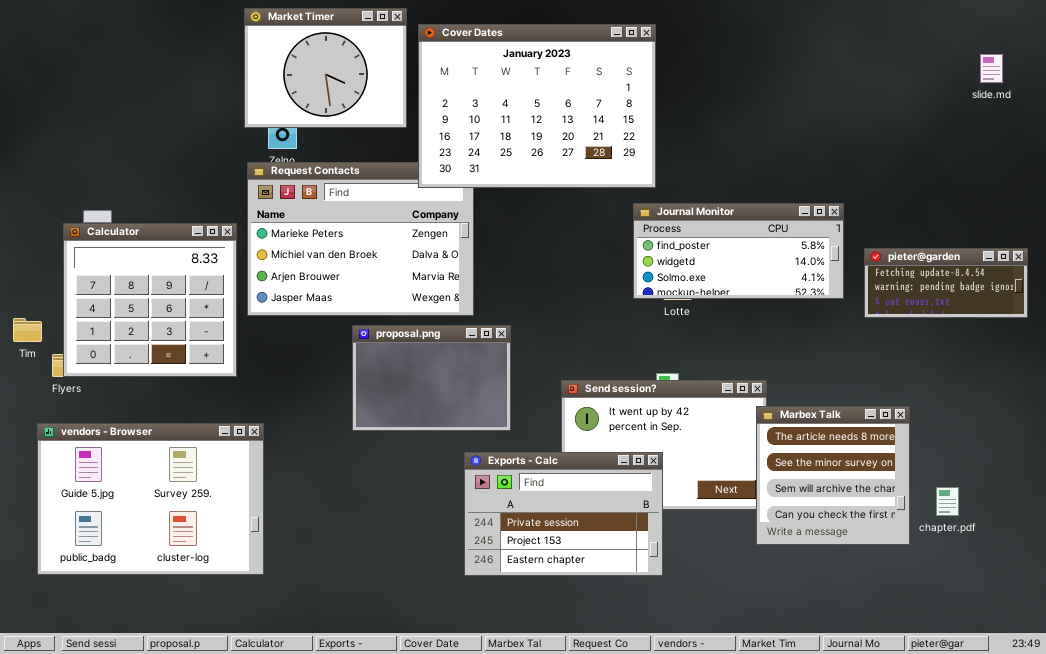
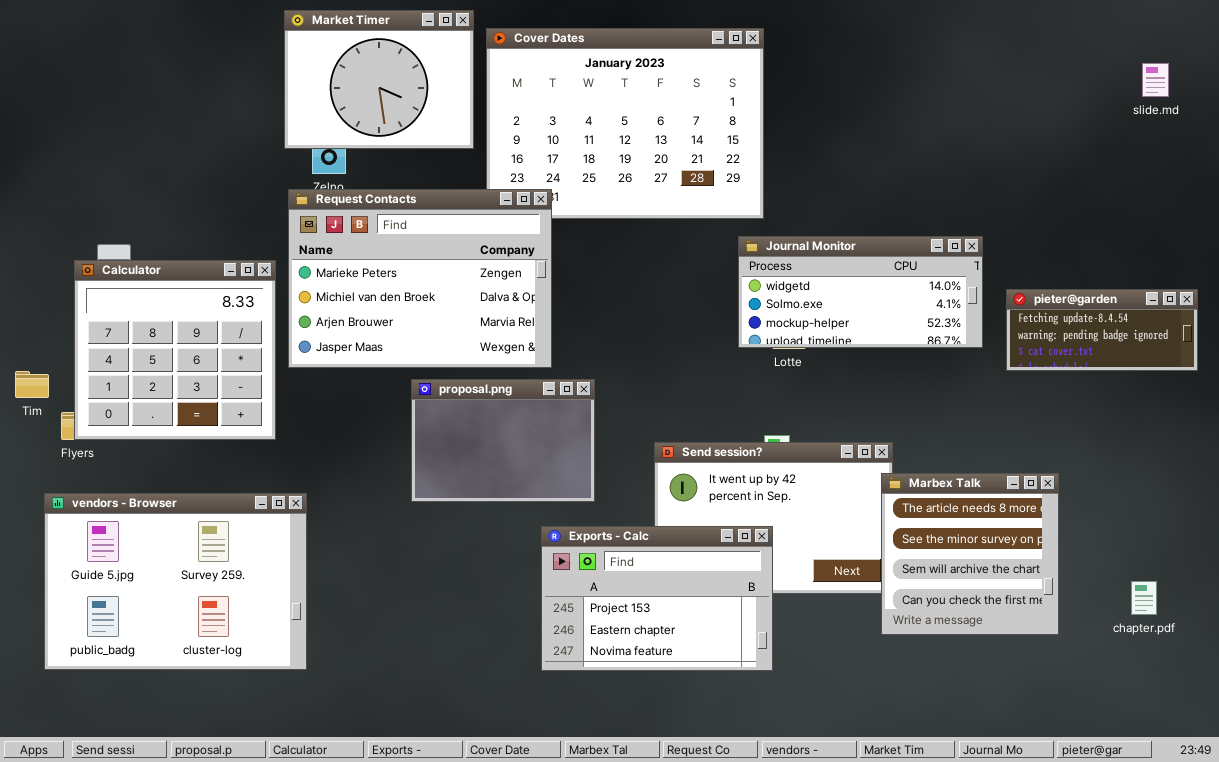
Request Contacts: [247,162,474,316] -> [288,189,552,368], raised
Journal Monitor: [633,203,844,299] -> [738,236,983,348], scrolled down 1 row
Exports - Calc: [464,452,663,576] -> [541,526,773,671], scrolled down 1 row
chapter.pdf: [936,487,959,516] -> [1131,581,1157,615], moved

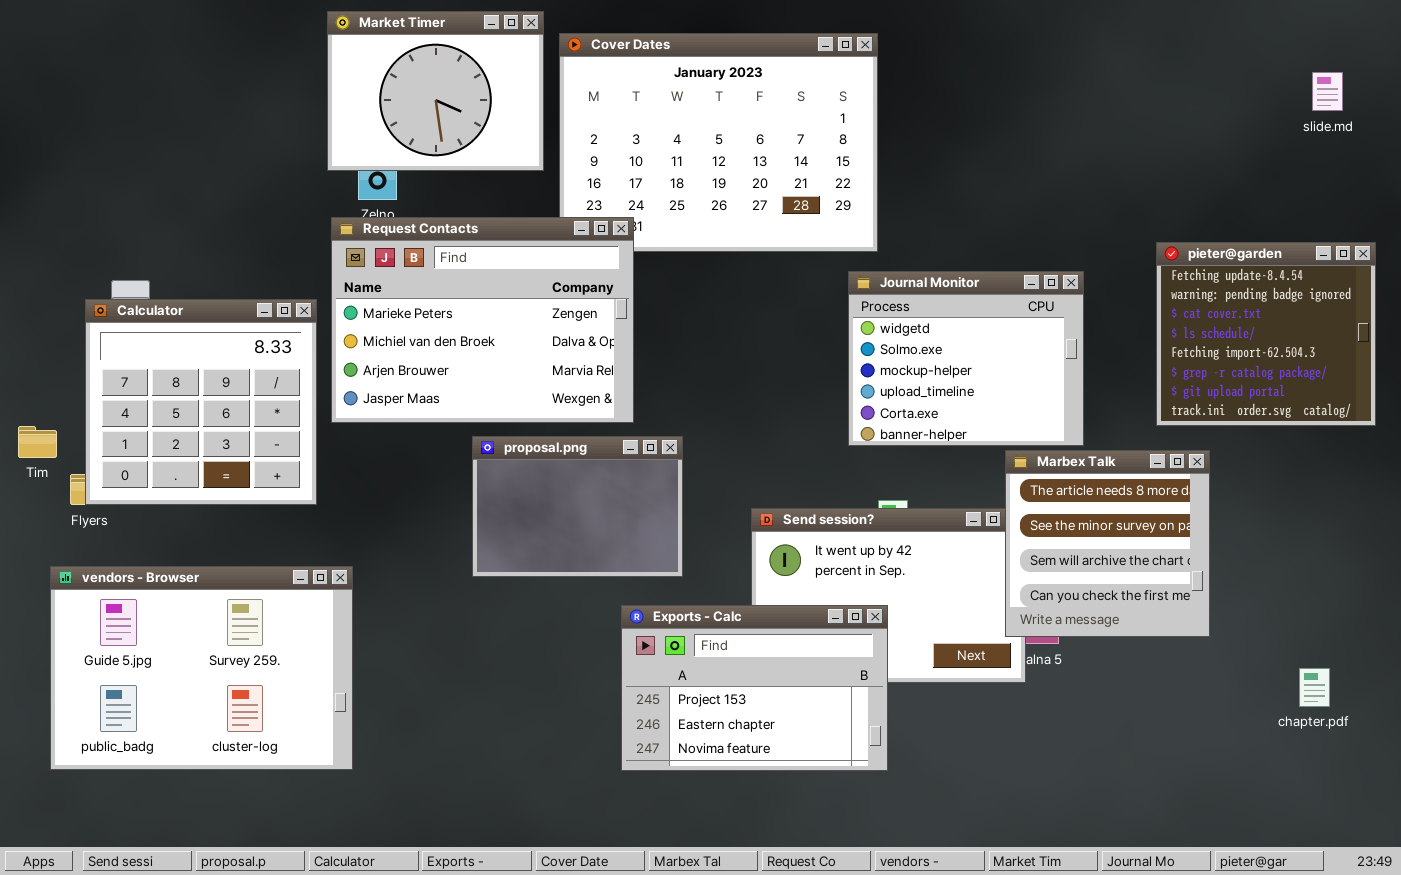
Journal Monitor: [738,236,983,348] -> [848,271,1084,446], resized
pieter@garden: [1006,289,1198,371] -> [1156,242,1376,426], resized
Marbex Talk: [881,473,1059,635] -> [1005,450,1210,637], moved

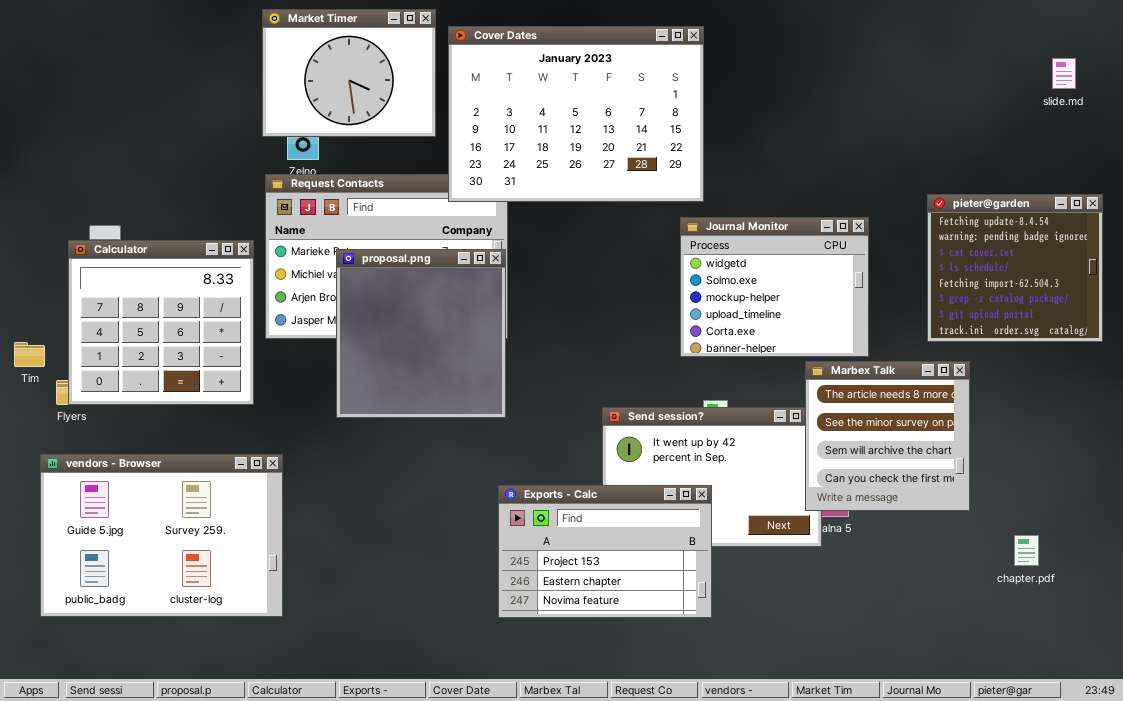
Cover Dates: [559,33,878,252] -> [448,26,704,202], raised
proposal.png: [472,436,683,577] -> [336,249,506,418], moved, resized
chapter.pdf: [1299,668,1330,707] -> [1014,535,1039,566], moved

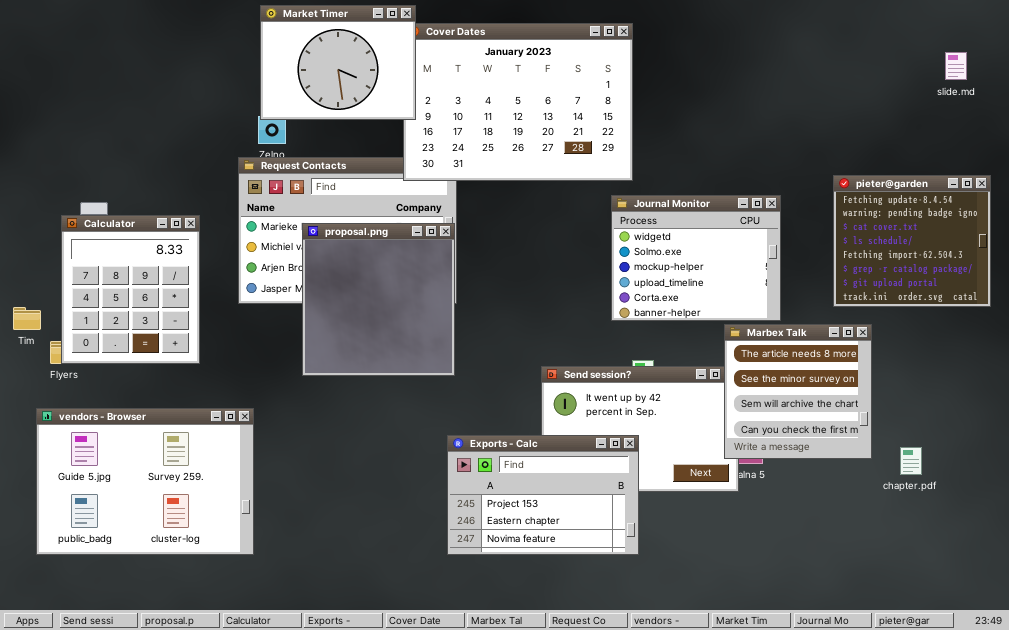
Market Timer: [262,9,436,137] -> [260,5,416,120], moved
Calculator: [68,240,254,405] -> [61,215,200,364], resized
chapter.pdf: [1014,535,1039,566] -> [900,447,922,475], moved

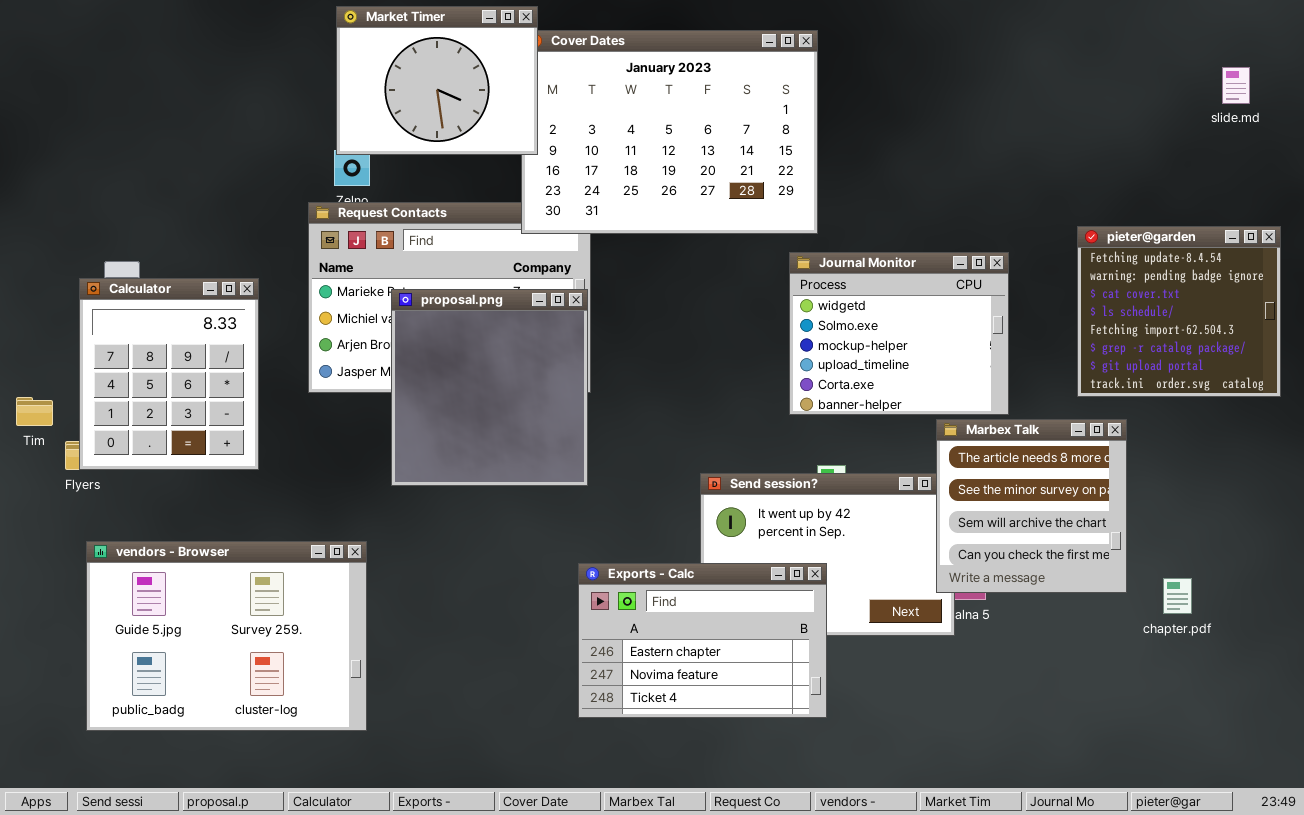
vendors - Browser: [36,408,254,555] -> [86,541,367,731], moved
Exports - Calc: [447,435,639,555] -> [578,563,827,718], scrolled down 1 row

